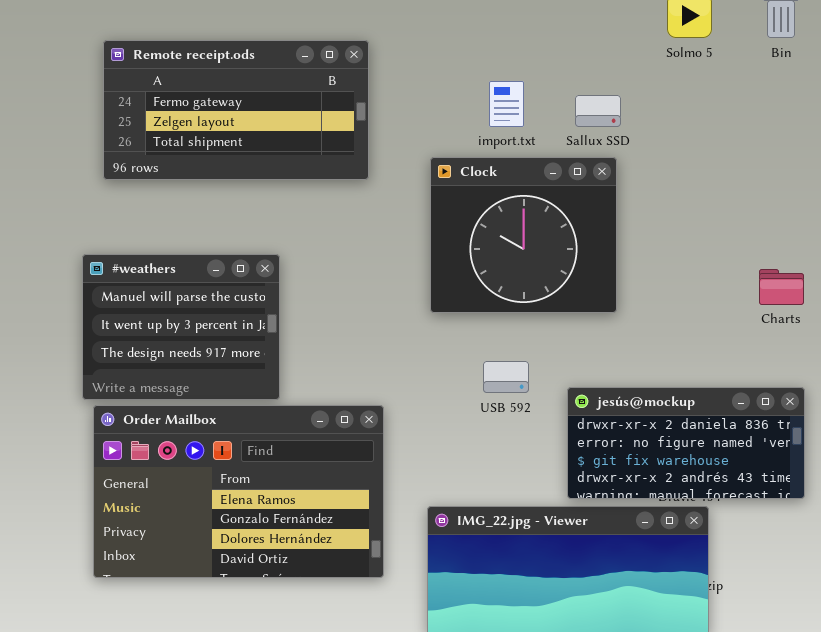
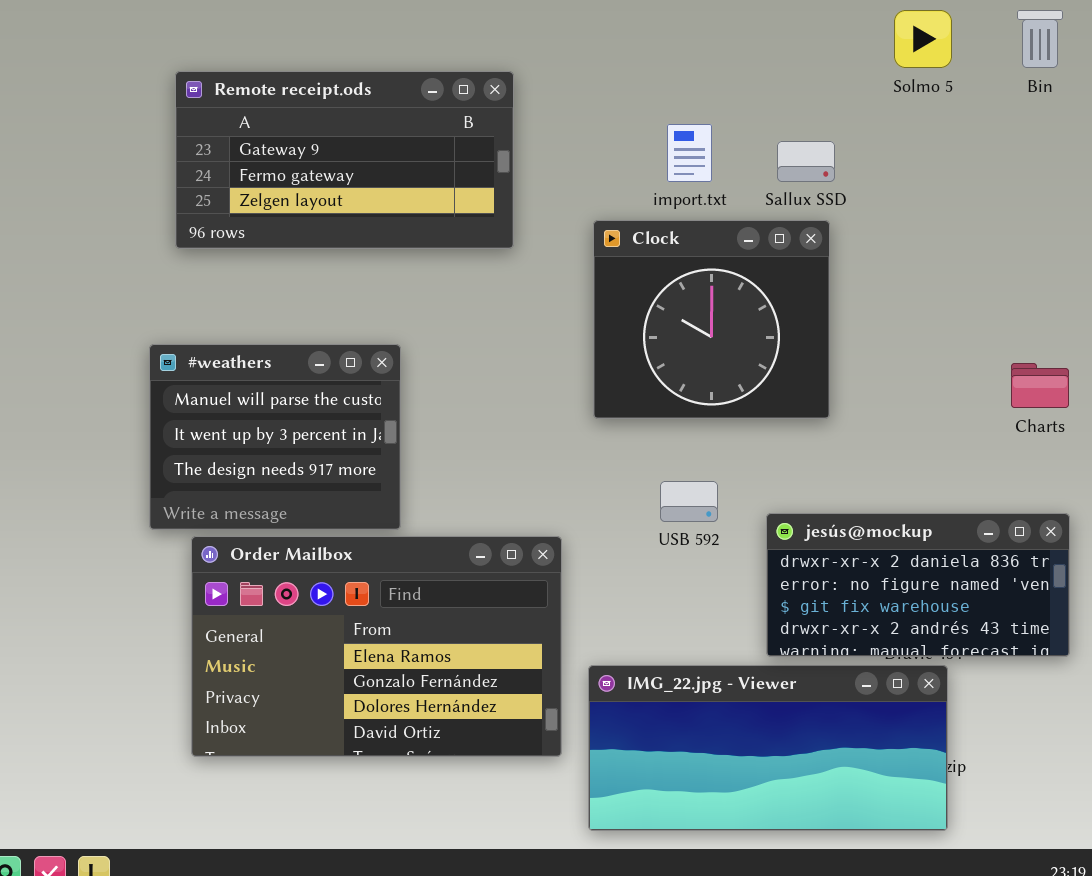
Remote receipt.ods: [103,40,369,180] -> [175,71,514,249], scrolled up 1 row
Order Mailbox: [93,405,384,578] -> [191,536,562,757], moved

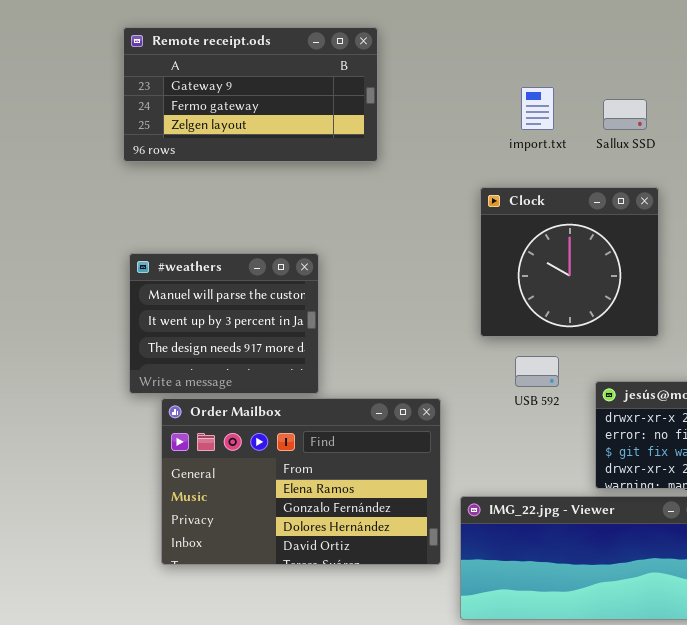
Remote receipt.ods: [175,71,514,249] -> [123,27,378,162], moved
Clock: [593,220,830,419] -> [480,187,659,337], moved

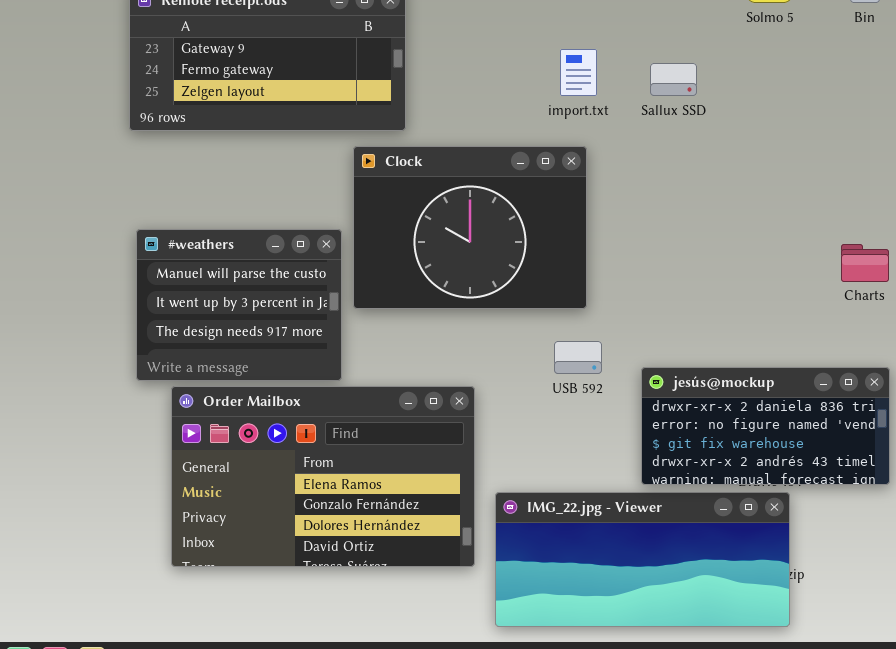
Clock: [480,187,659,337] -> [353,146,587,309], moved, resized

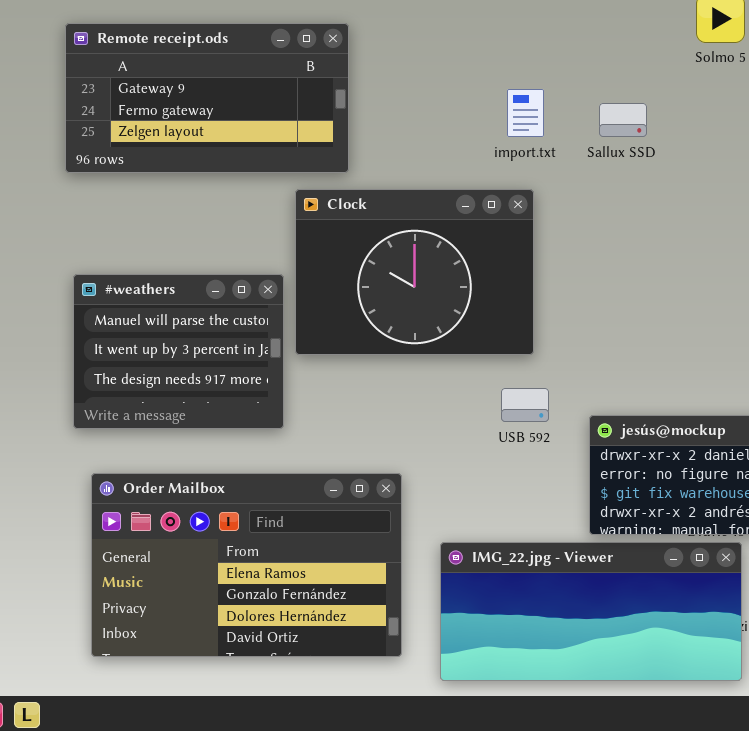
Order Mailbox: [171,386,475,567] -> [91,473,402,657], moved

